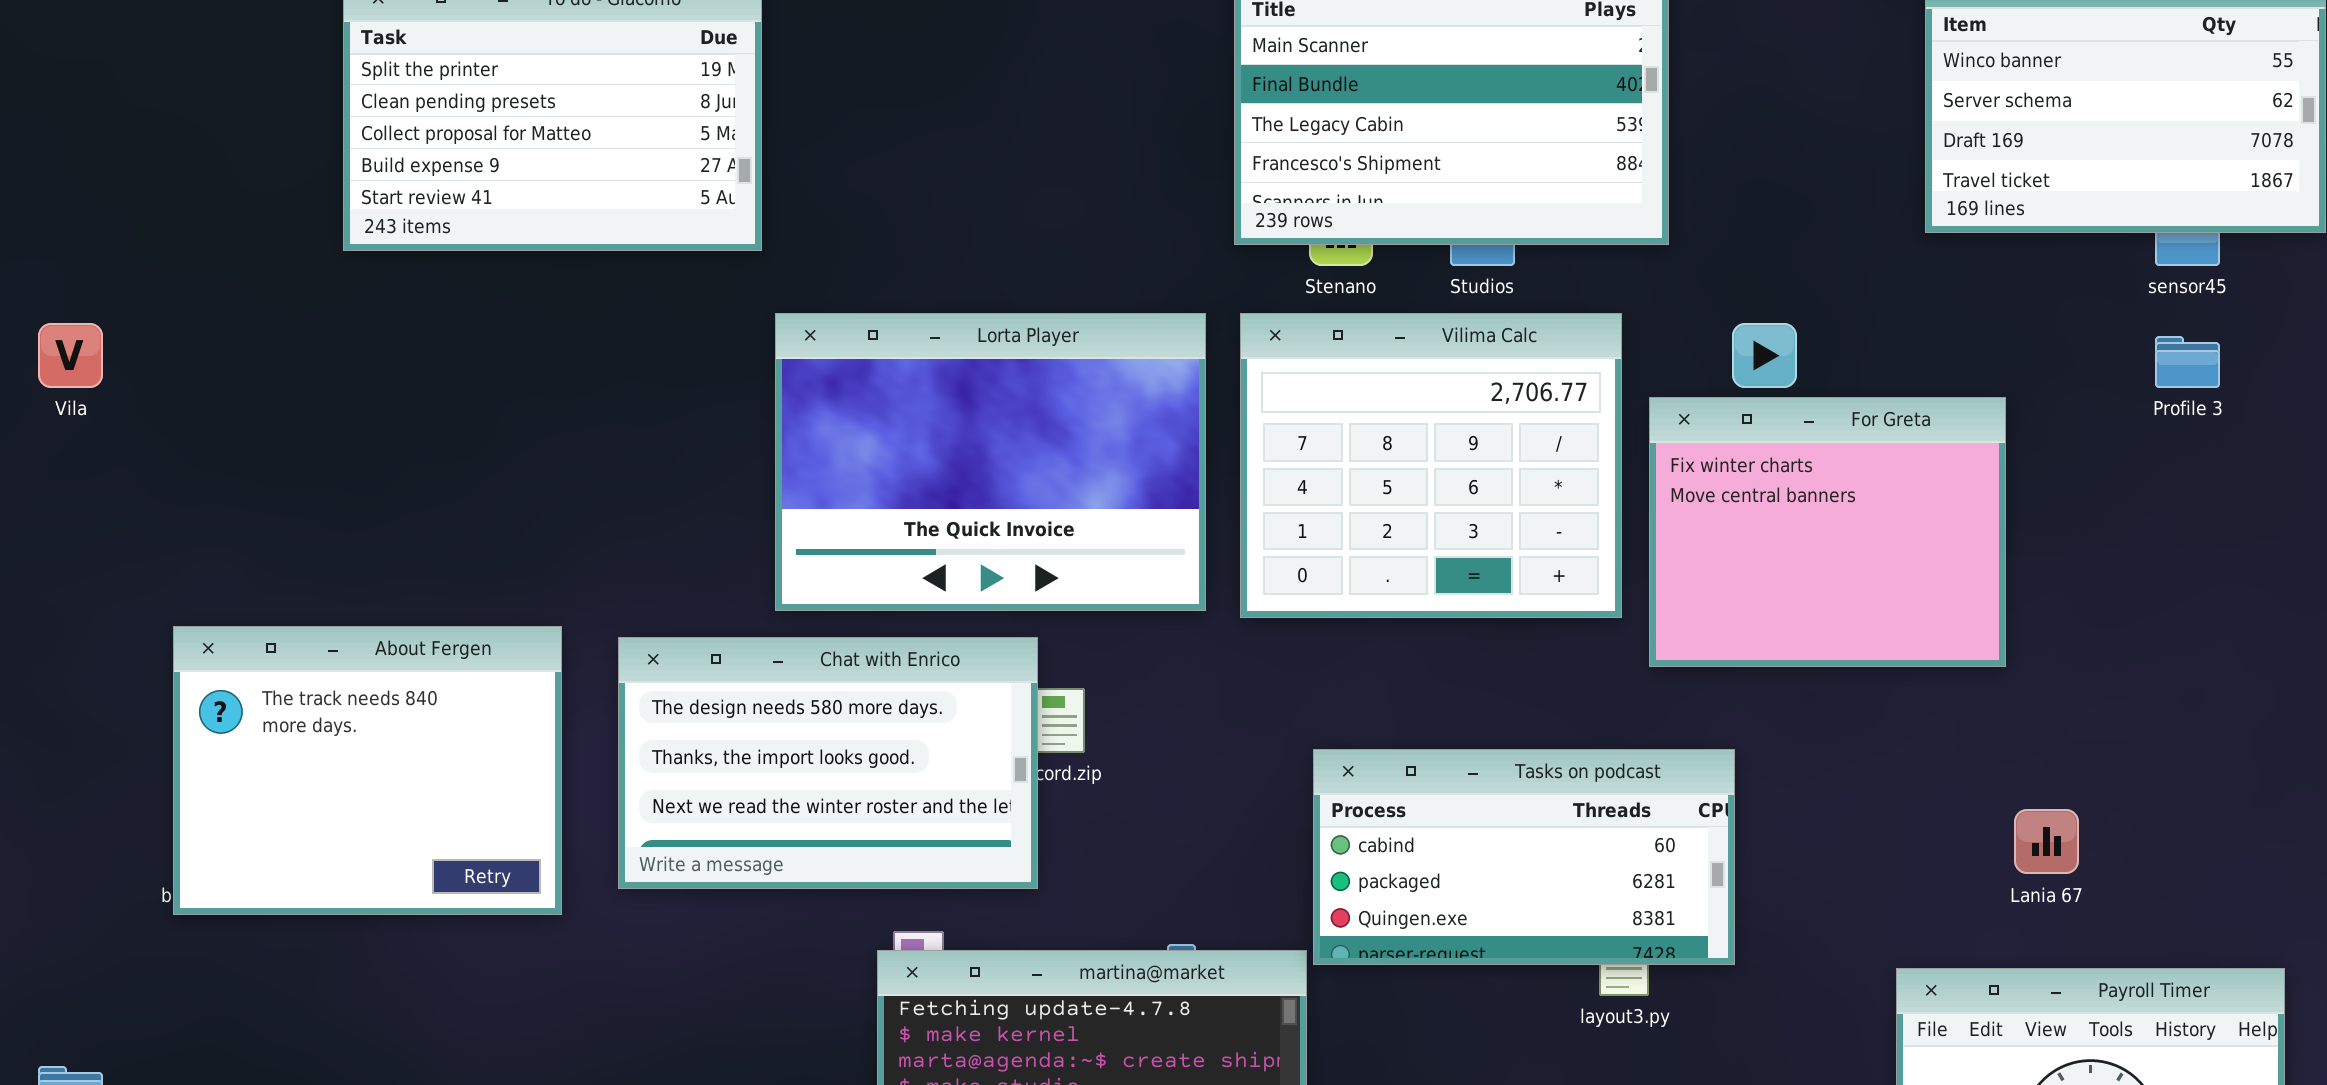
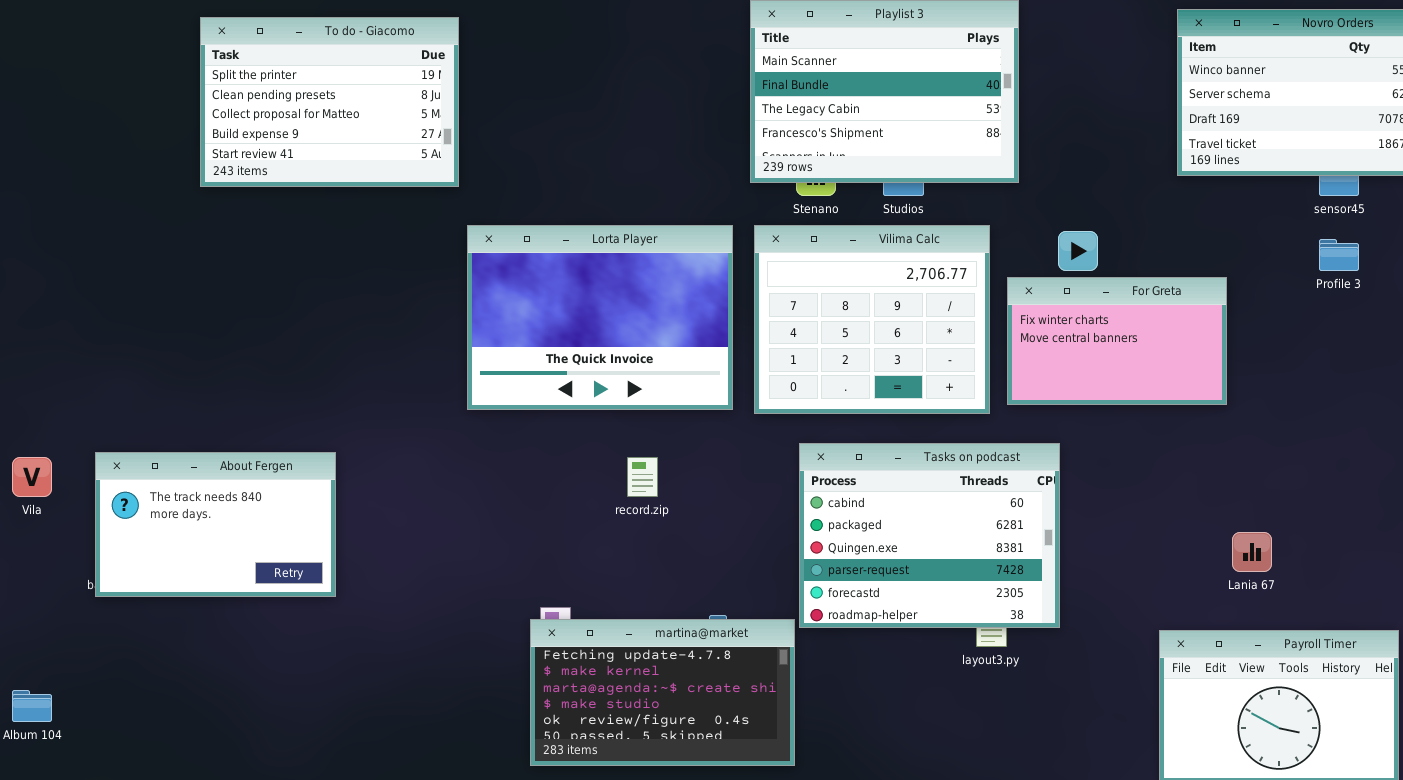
Vila: [38,323,103,388] -> [12,457,52,497], moved
For Greta: [1649,397,2006,667] -> [1007,277,1227,405], resized
About Fergen: [173,626,562,915] -> [95,452,336,597], resized
Chat with Enrico: [618,637,1038,889] -> none, closed
Tasks on podcast: [1313,749,1735,965] -> [799,443,1060,628], resized

